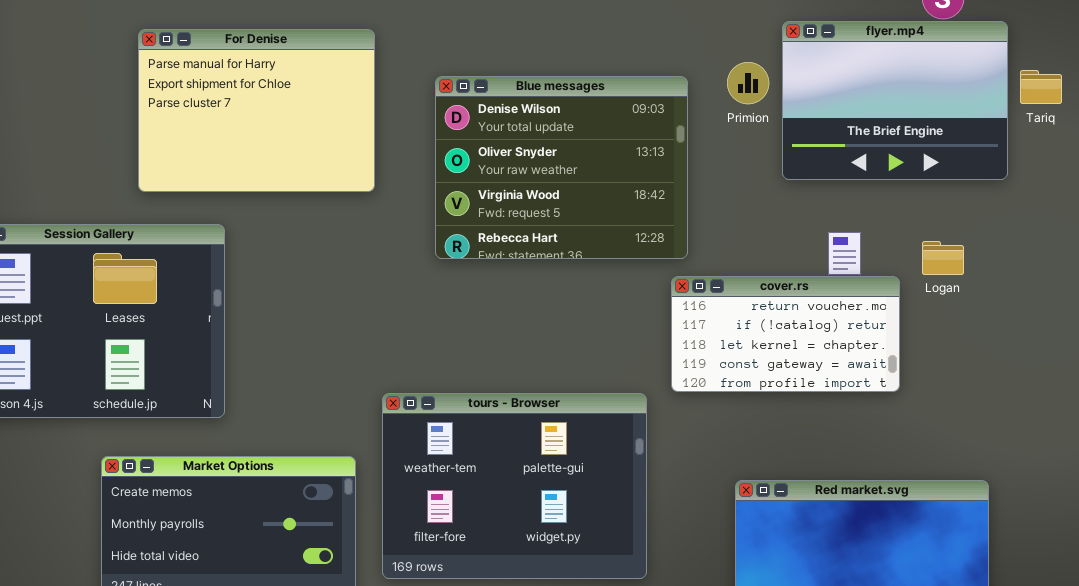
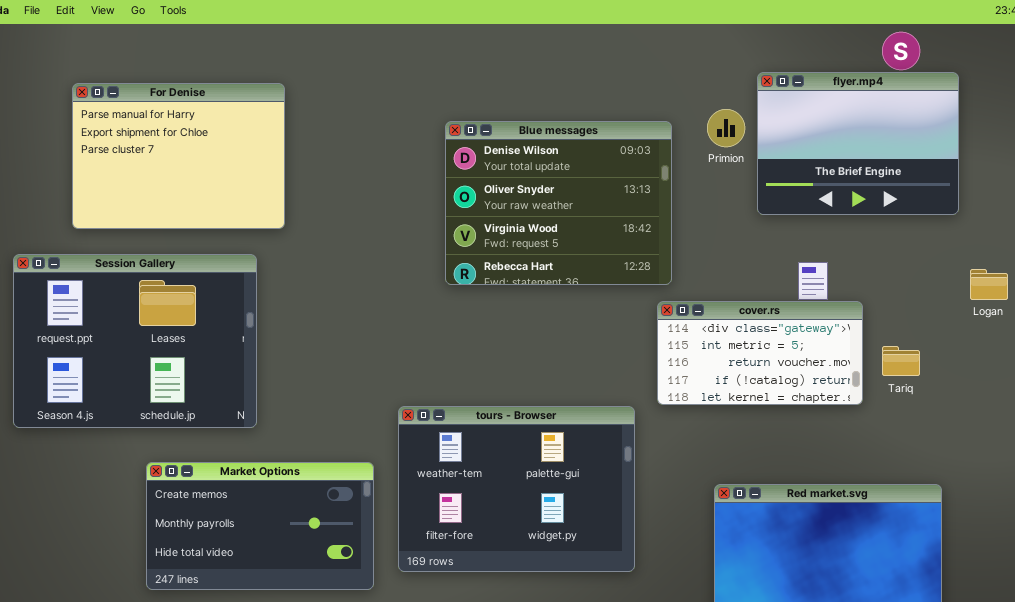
For Denise: [138,29,375,192] -> [72,83,285,229], moved
Tariq: [1020,70,1062,104] -> [882,346,920,376], moved
Logan: [922,241,964,275] -> [970,269,1008,300], moved
cover.rs: [671,276,900,392] -> [657,301,863,405], scrolled up 2 rows

